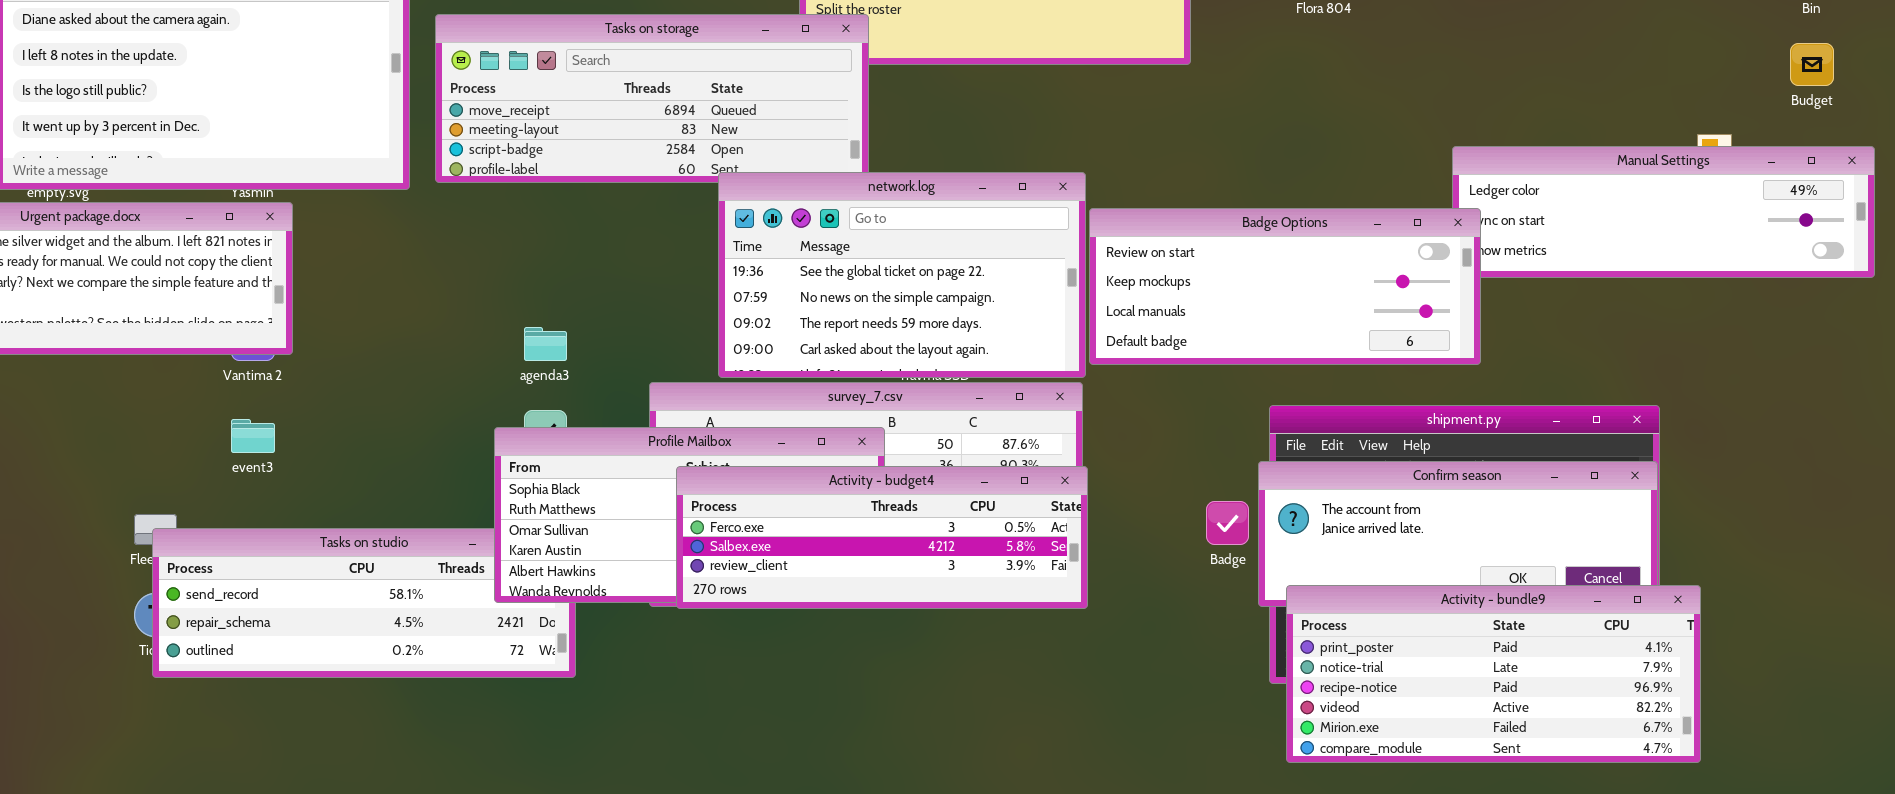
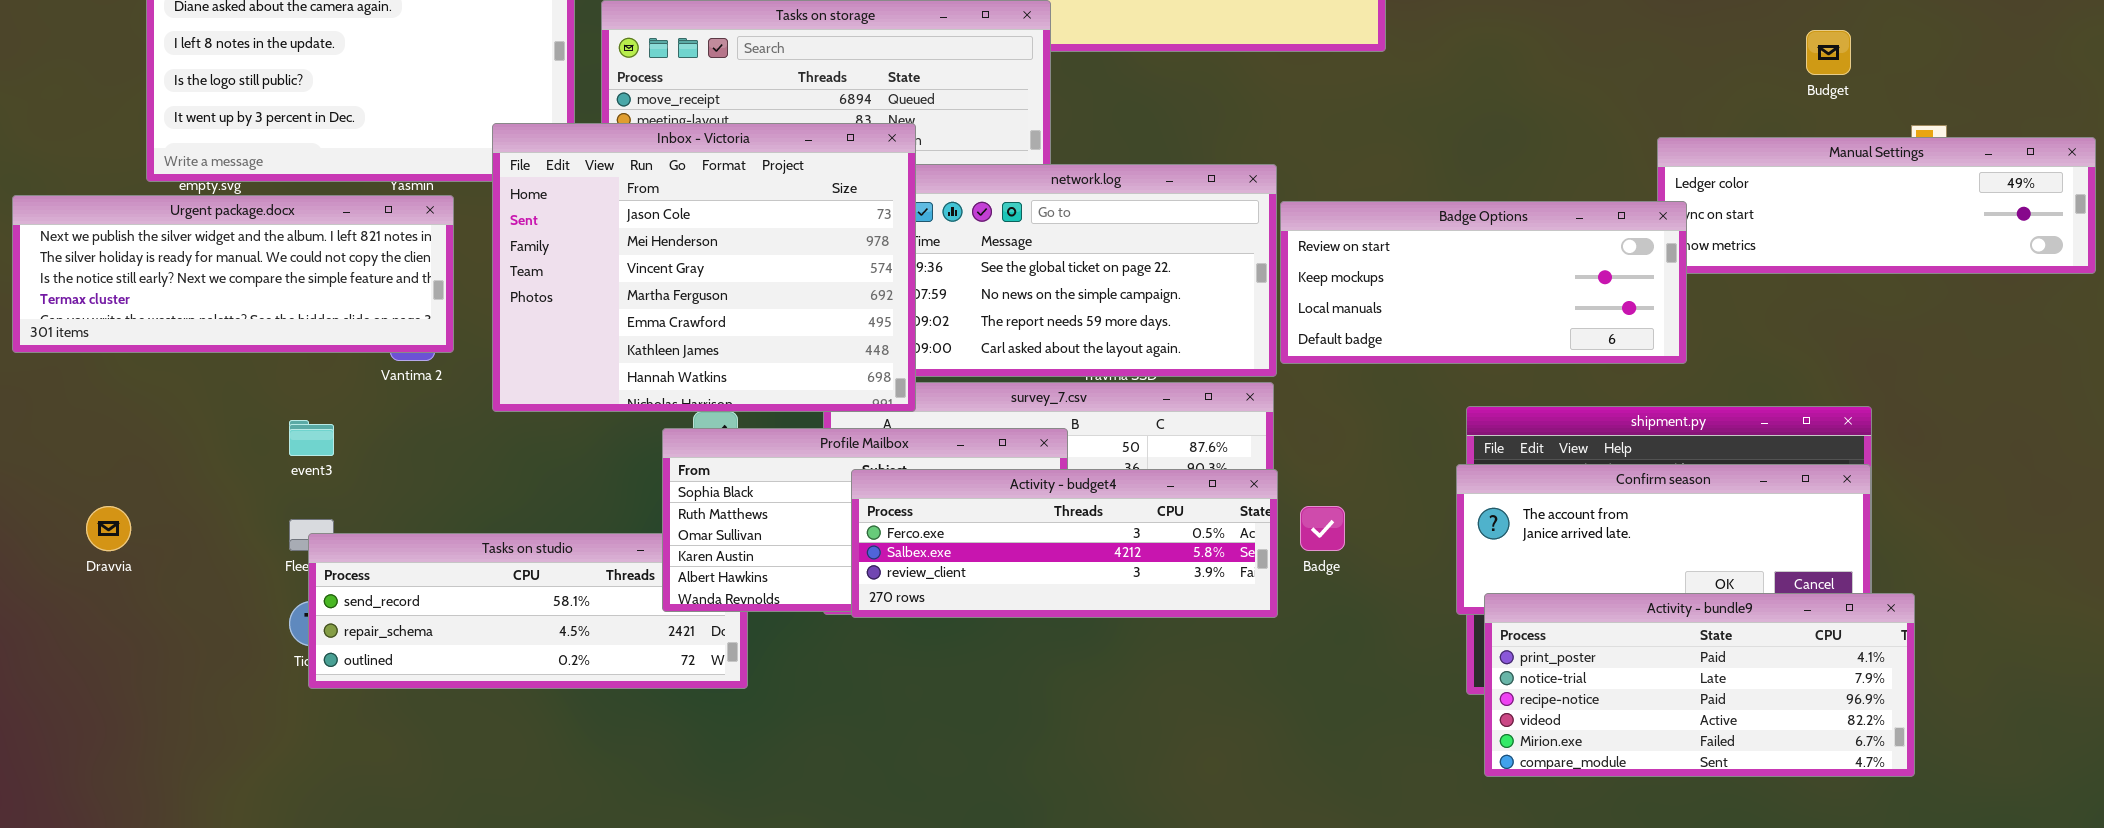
Budget: [1790,43,1834,86] -> [1806,30,1851,75], moved
Inbox - Victoria: none -> [492,123,916,412], opened
event3: [231,419,275,453] -> [289,420,334,456], moved
Badge: [1206,501,1249,545] -> [1300,506,1345,551], moved

